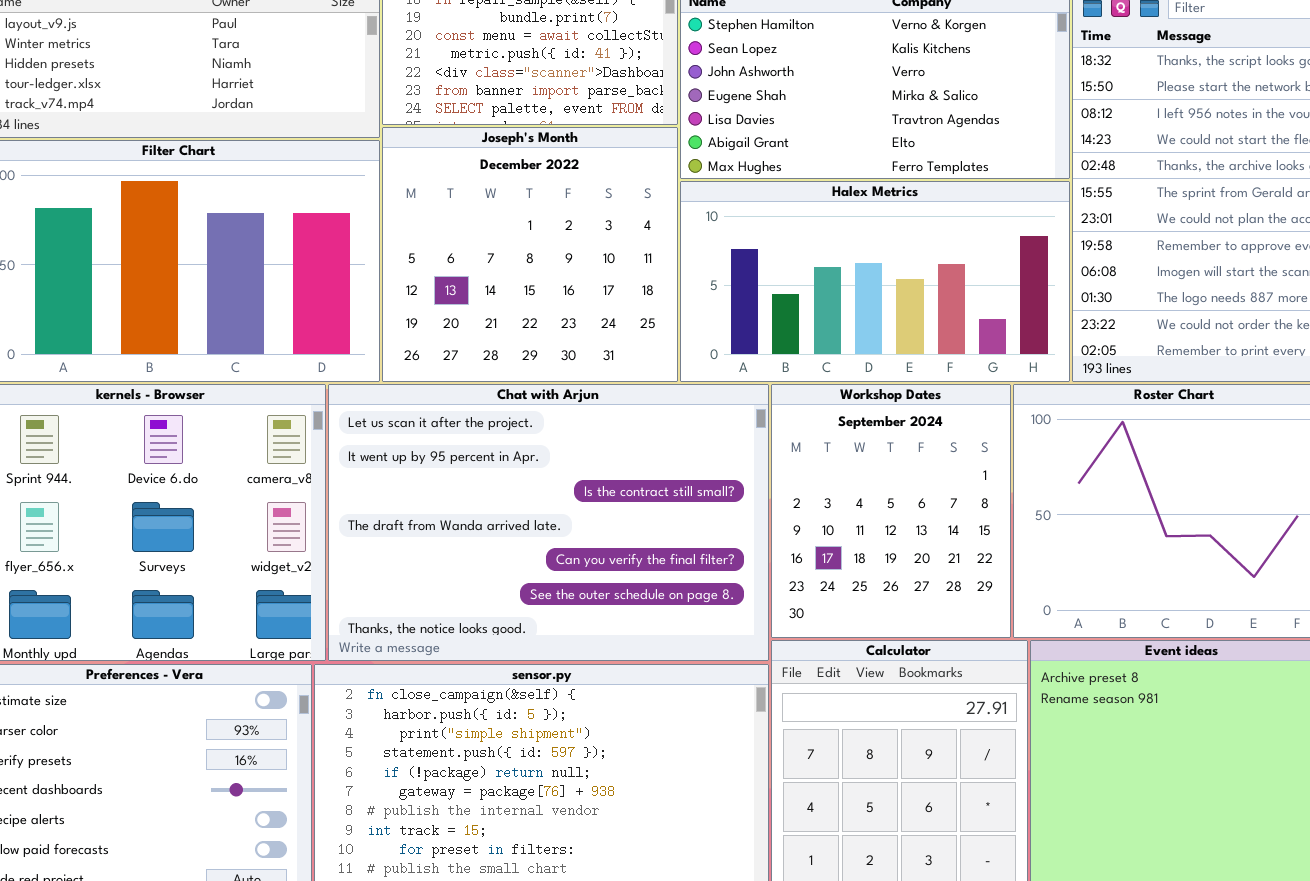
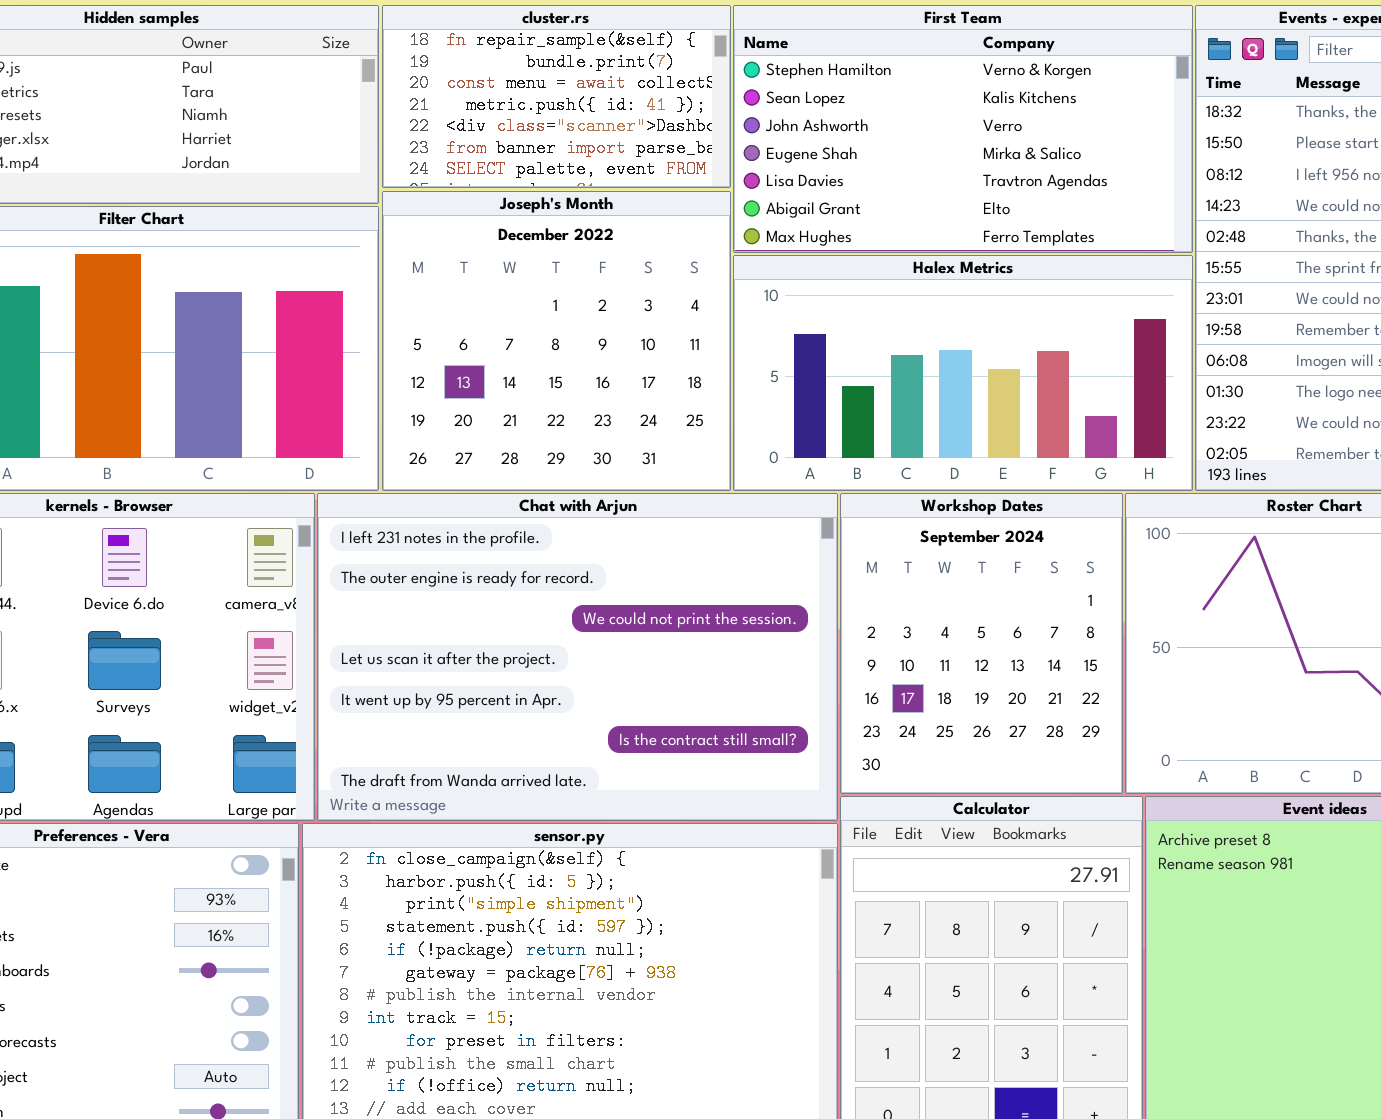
Chat with Arjun: [328,384,769,661] -> [317,493,838,821], scrolled up 3 rows

